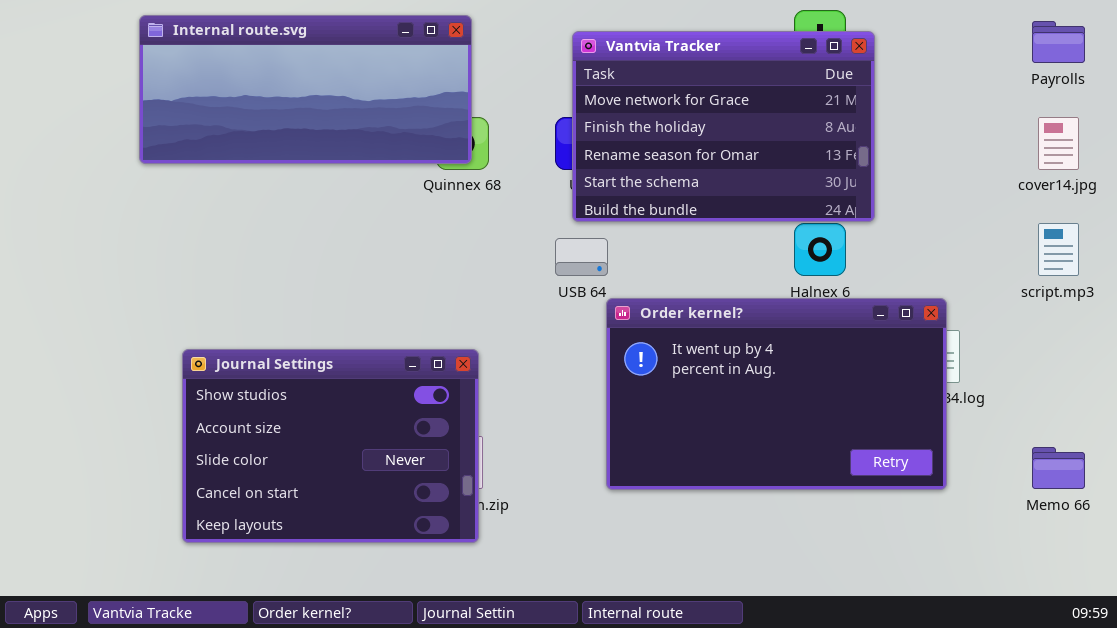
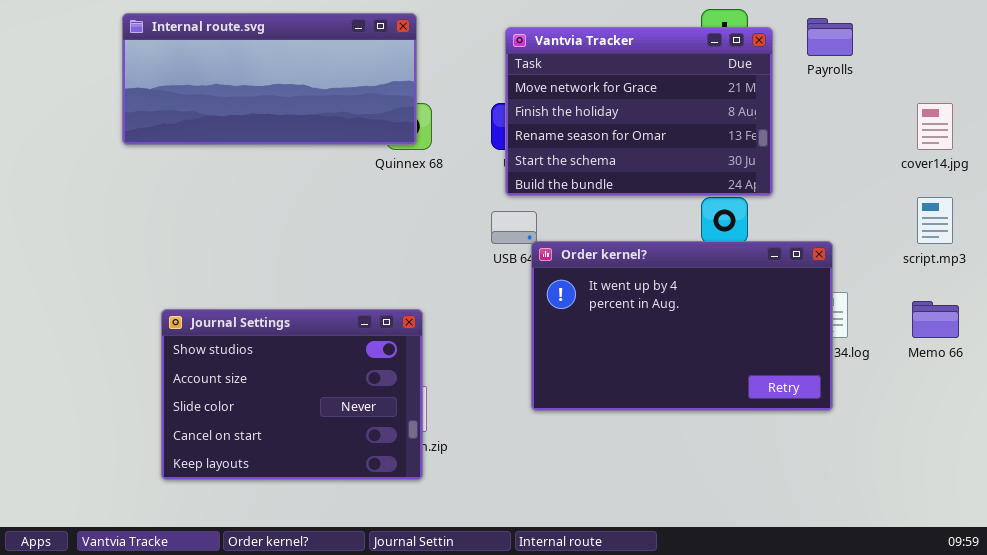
Payrolls: [1032,21,1085,63] -> [807,18,853,56], moved
Order kernel?: [606,298,947,490] -> [531,241,833,411], moved
Memo 66: [1032,447,1085,489] -> [912,301,959,338], moved

